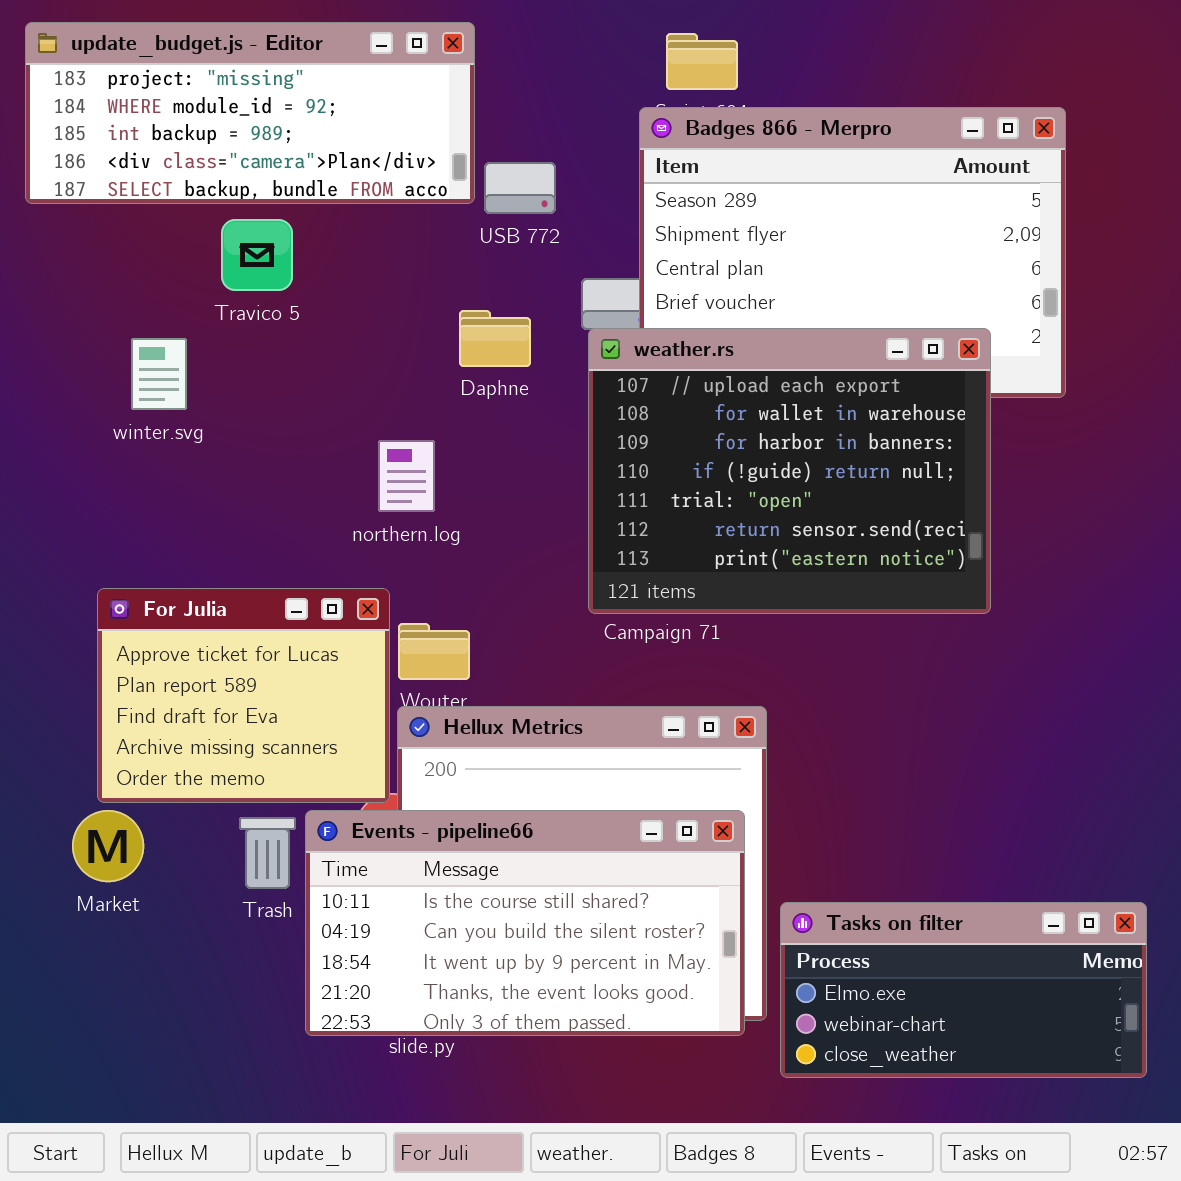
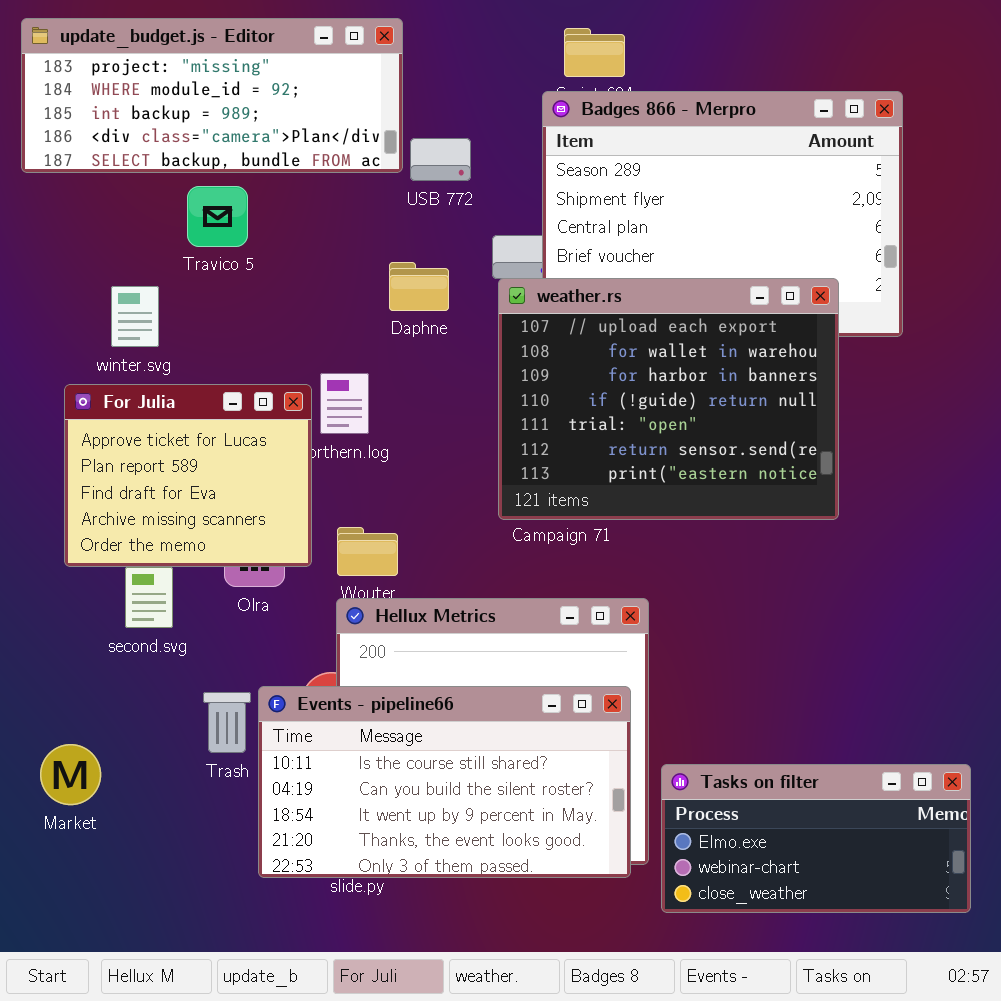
For Julia: [97,588,390,803] -> [64,384,312,567], moved
Market: [72,810,144,882] -> [40,744,101,805], moved

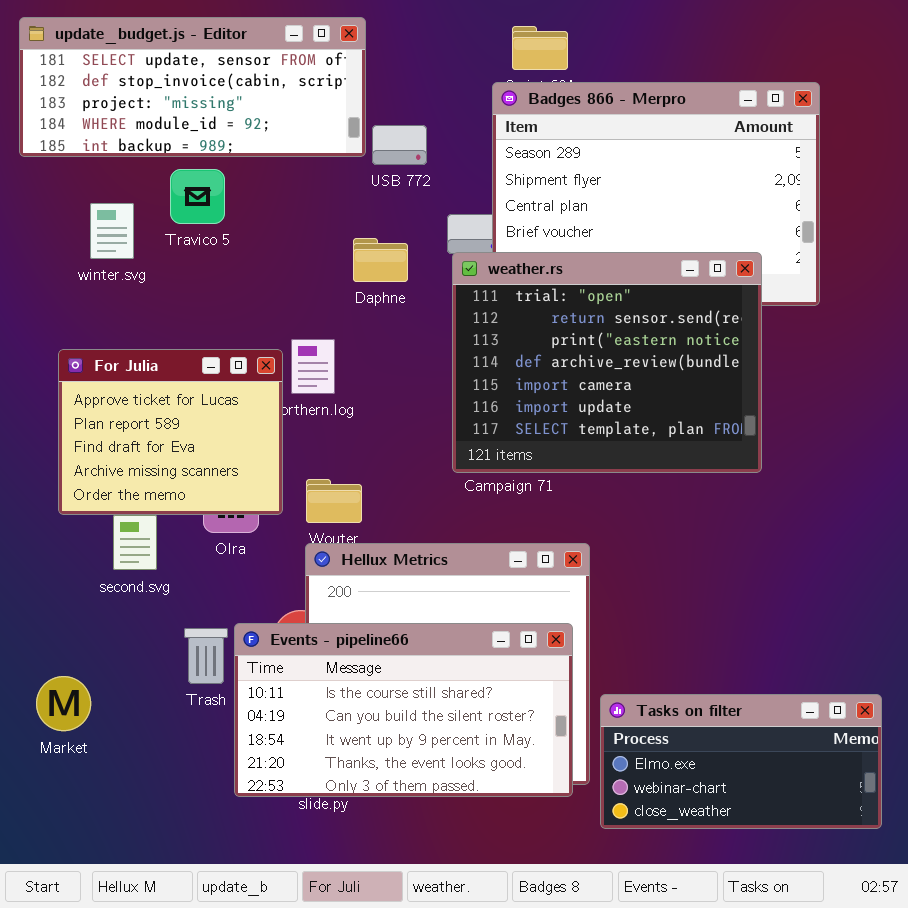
update_budget.js - Editor: [21,18,403,173] -> [19,17,366,157], scrolled up 2 rows
weather.rs: [498,278,839,520] -> [452,252,762,473], scrolled down 4 rows
winter.svg: [111,286,159,347] -> [90,203,134,259], moved

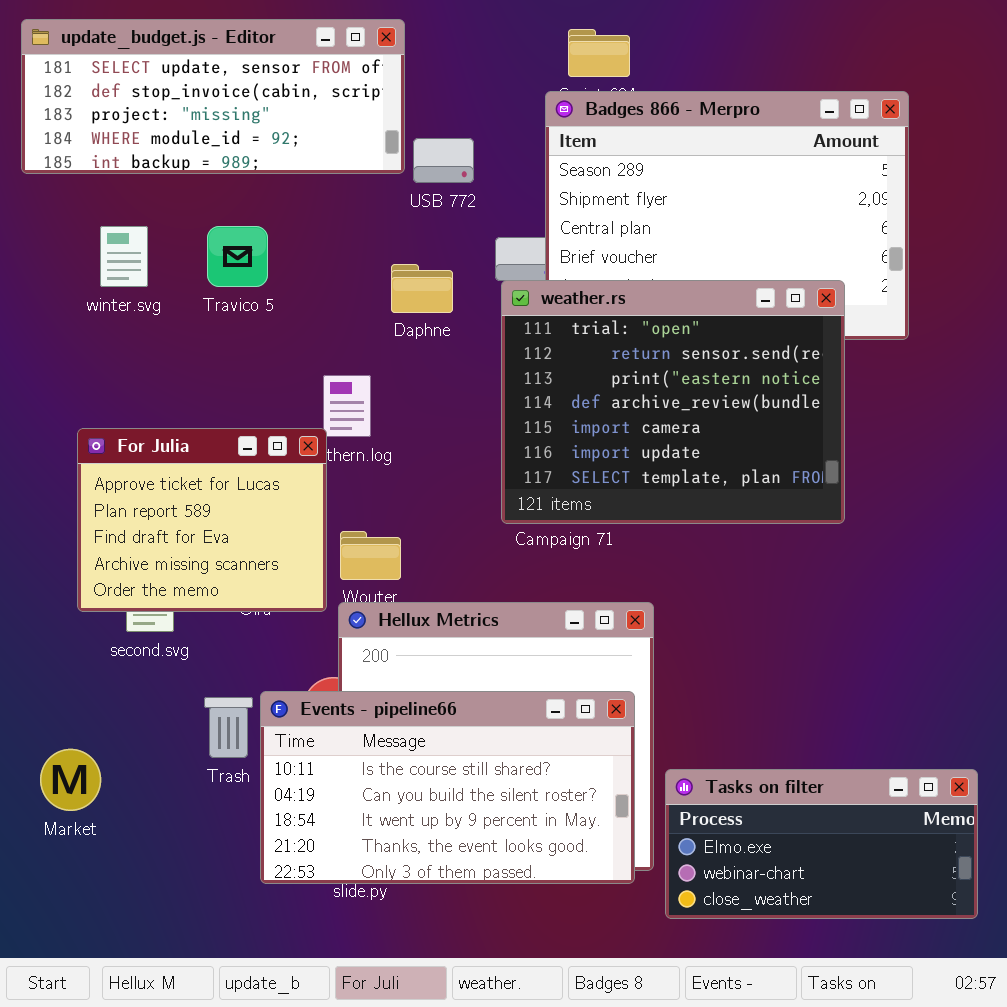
Travico 5: [170,169,225,224] -> [207,226,268,287], moved
For Julia: [58,349,283,515] -> [77,428,327,612], moved

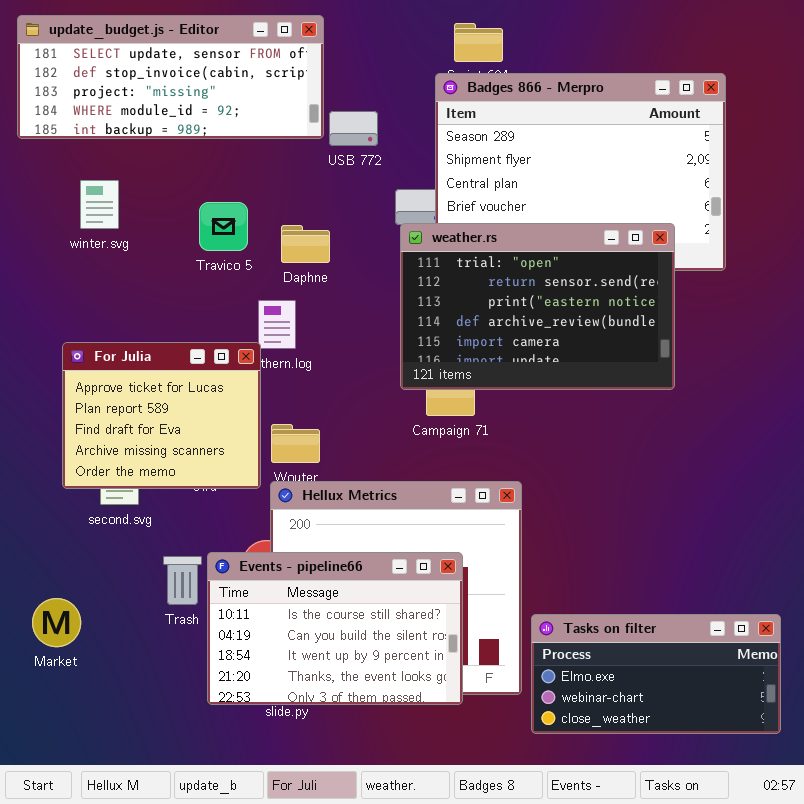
Travico 5: [207,226,268,287] -> [199,202,248,251], moved
Daphne: [391,264,453,313] -> [281,225,330,263], moved
weather.rs: [501,280,845,524] -> [400,223,675,390], resized
Events - pipeline66: [260,691,635,884] -> [207,552,463,705], resized

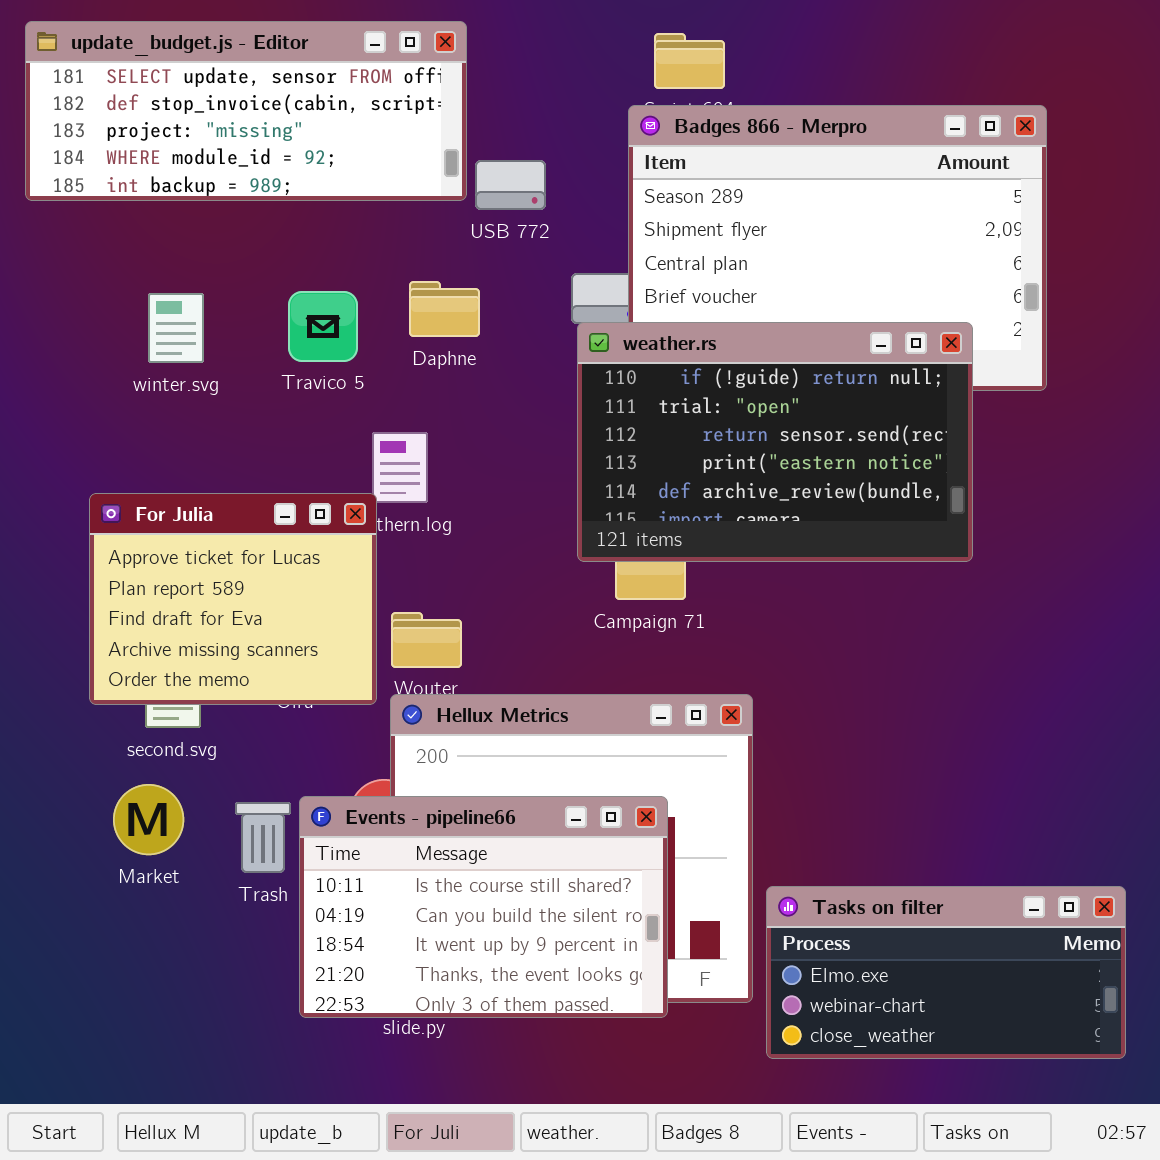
winter.svg: [80,180,119,229] -> [148,293,204,363], moved
weather.rs: [400,223,675,390] -> [577,322,973,562], scrolled up 1 row
Daphne: [281,225,330,263] -> [409,281,480,337], moved
Market: [32,598,81,647] -> [113,784,184,855], moved

